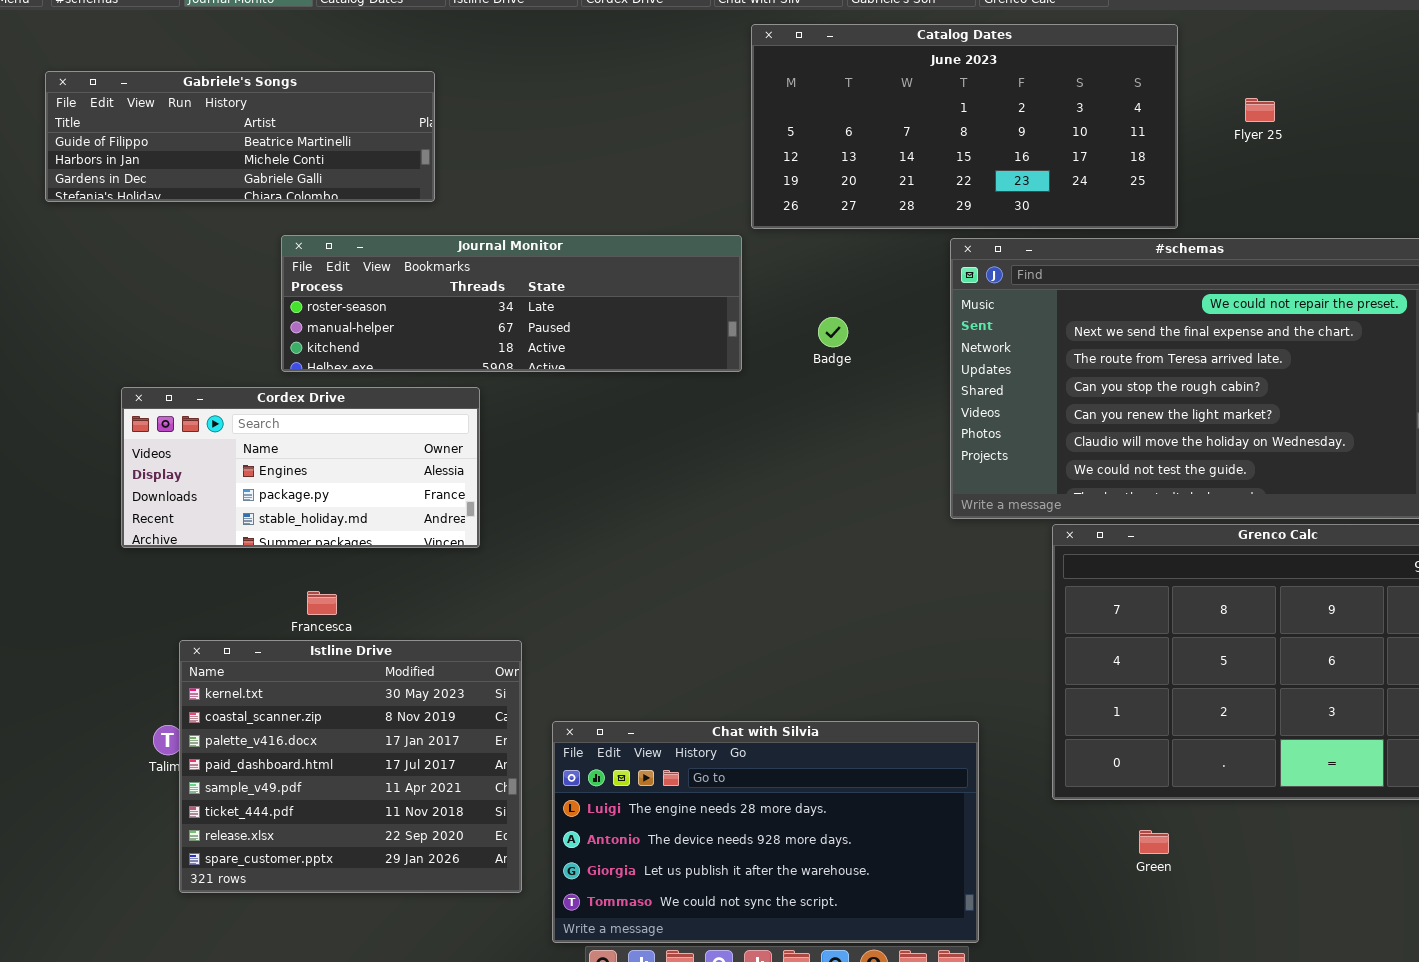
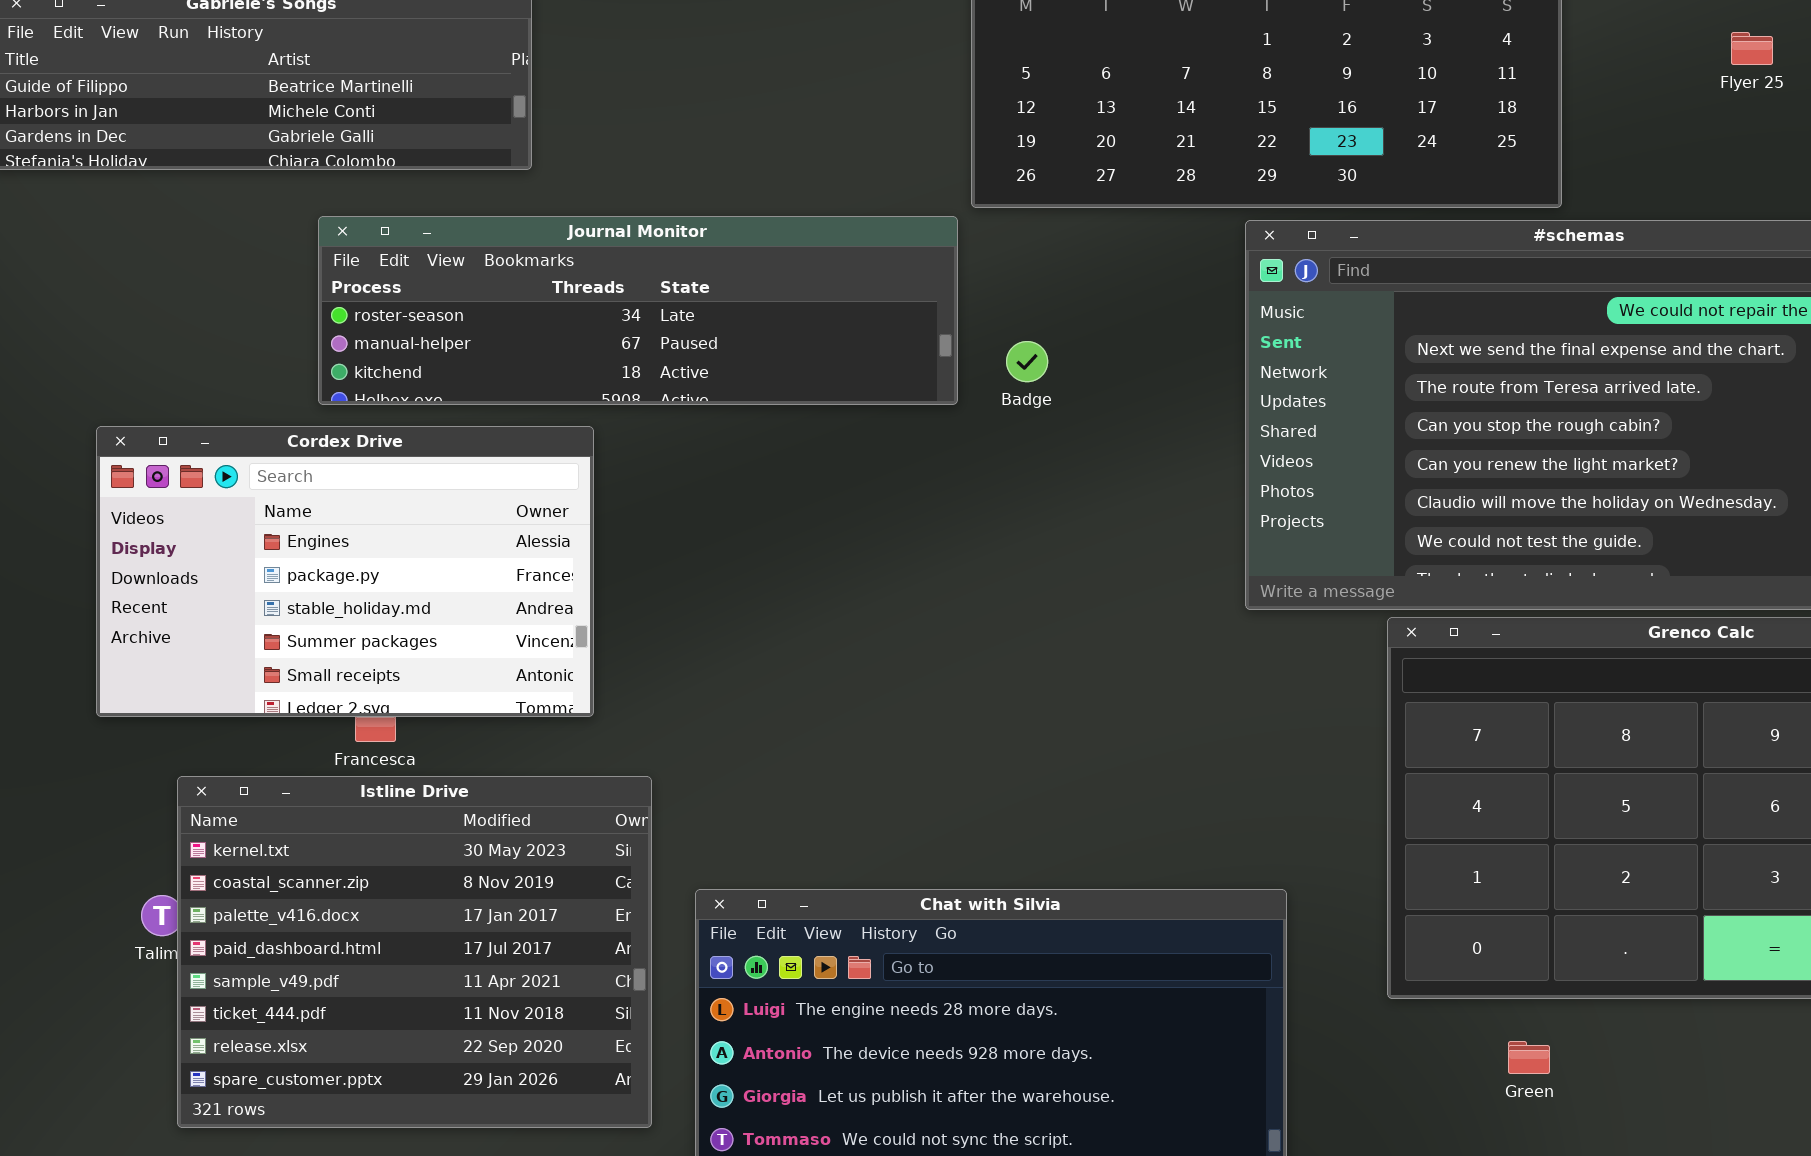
Flyer 25: [1245,98,1275,122] -> [1731,32,1773,65], moved
Badge: [818,317,848,347] -> [1006,341,1048,382], moved
Cordex Drive: [121,387,480,548] -> [96,426,594,717], resized

